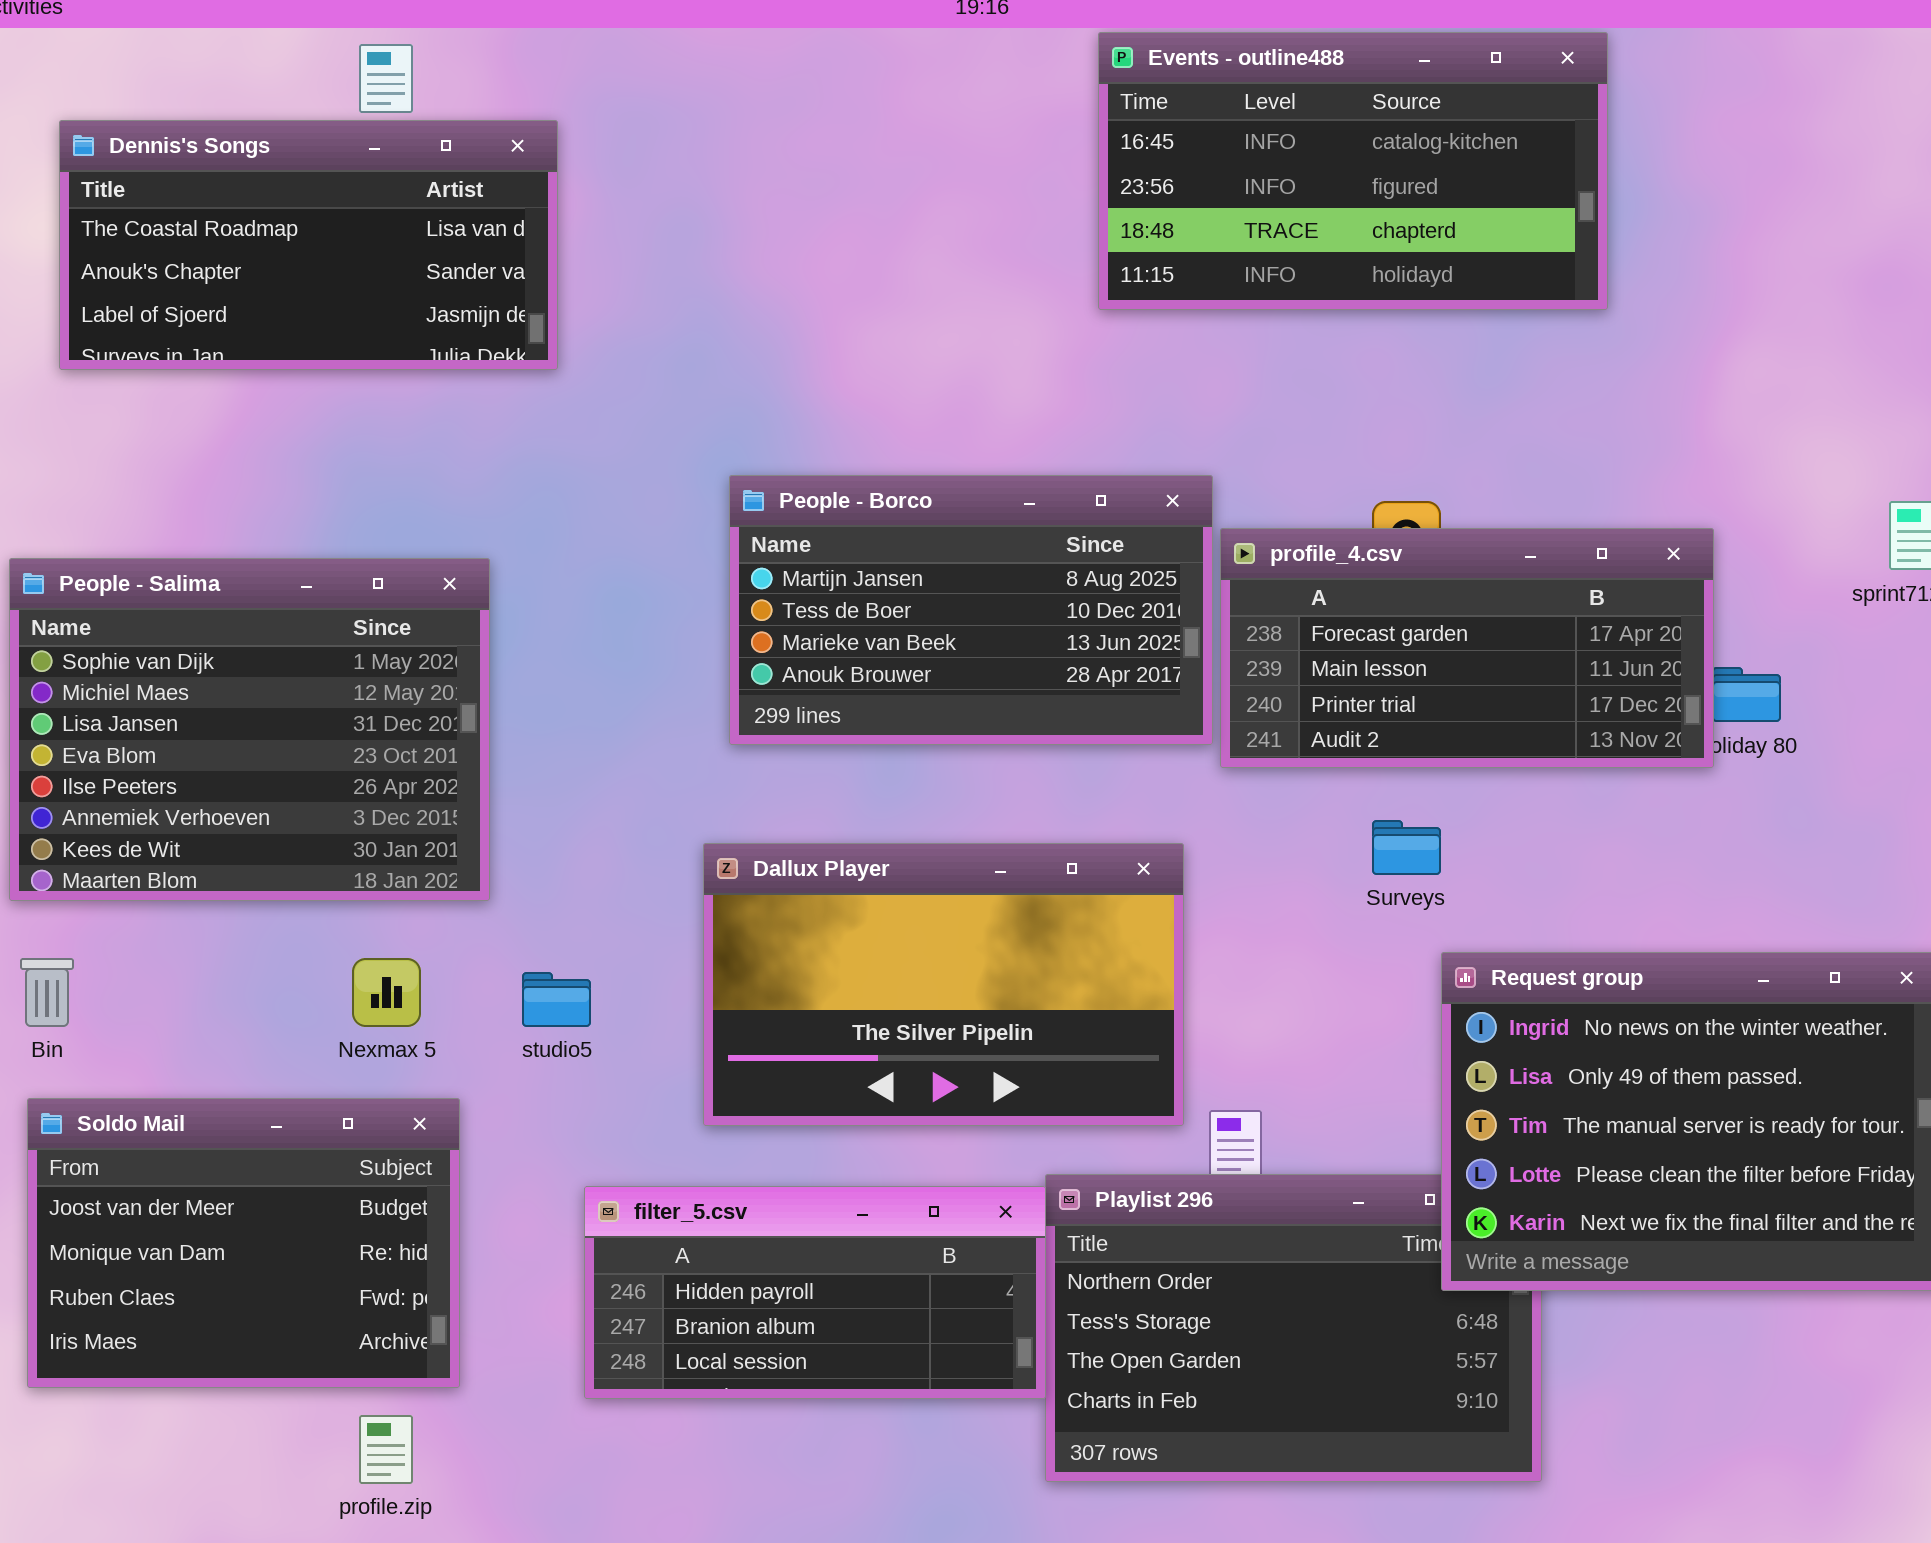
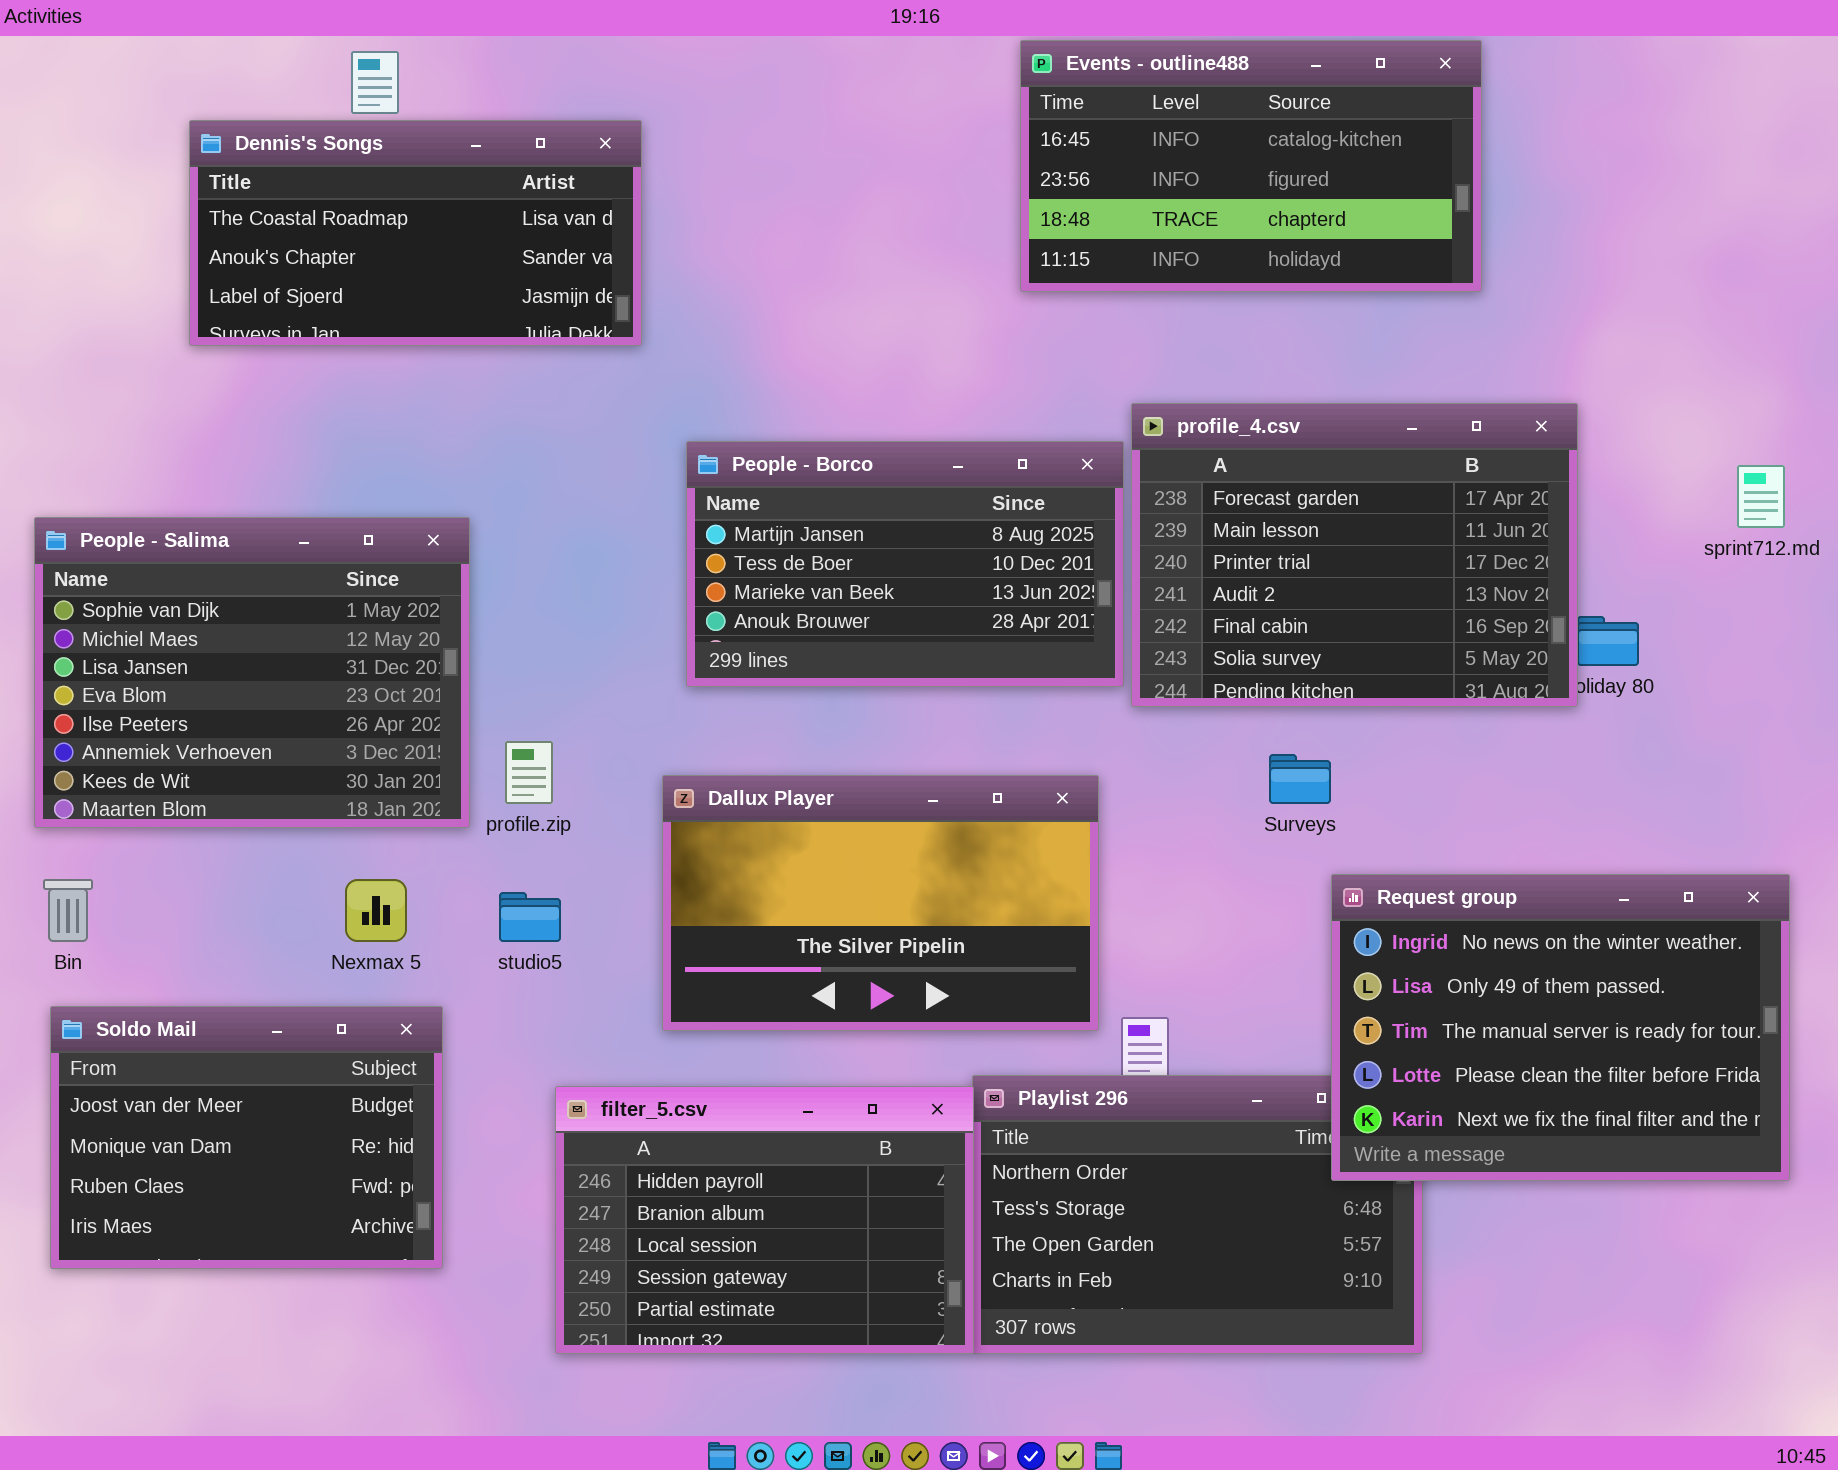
Dennis's Songs: [59,120,558,370] -> [189,120,642,346], moved
profile_4.csv: [1220,528,1714,768] -> [1131,403,1578,707], resized
filter_5.csv: [584,1186,1046,1399] -> [555,1086,974,1354], resized
profile.zip: [359,1415,413,1484] -> [505,741,553,804], moved

